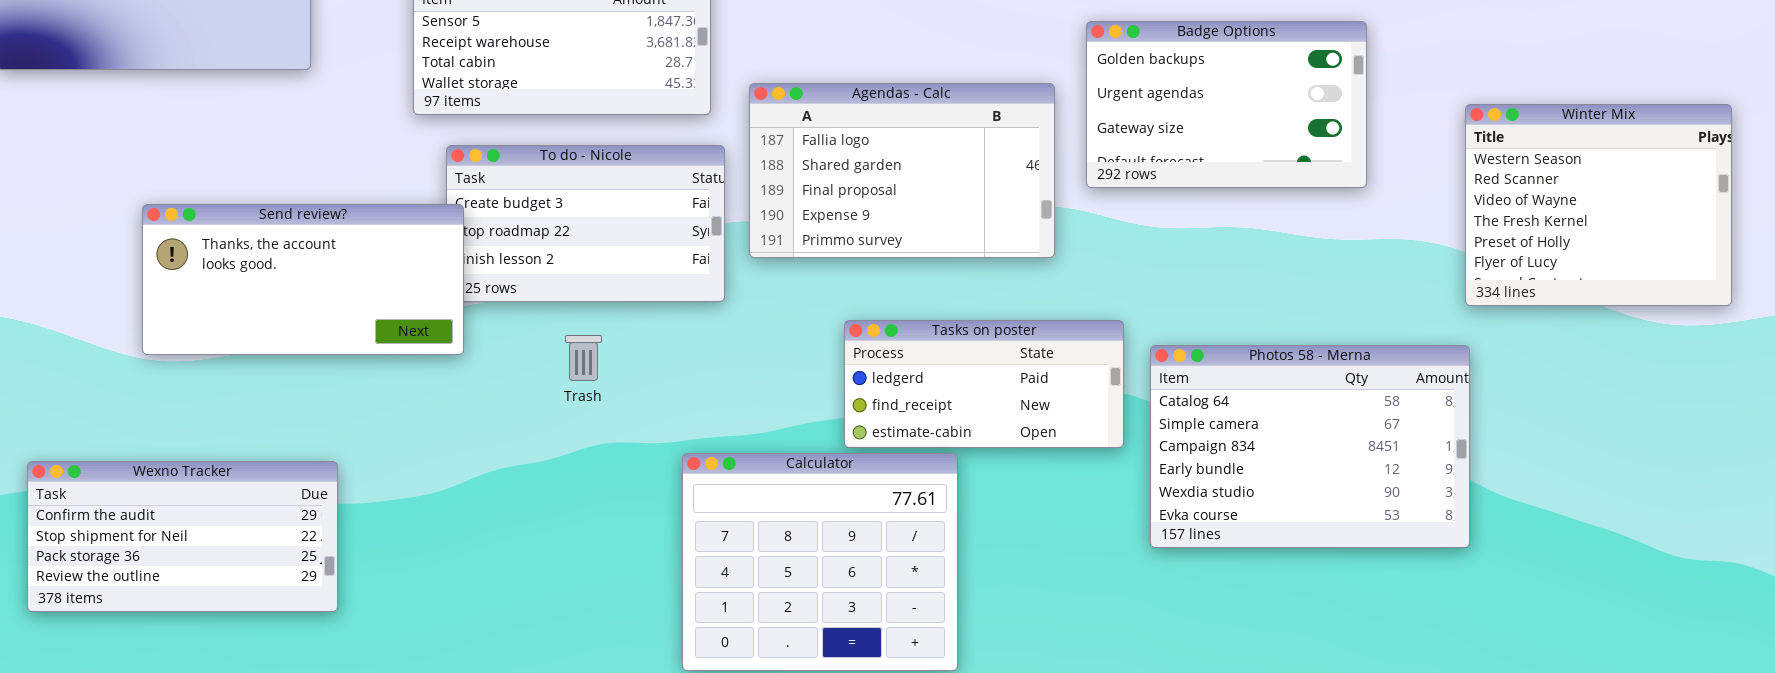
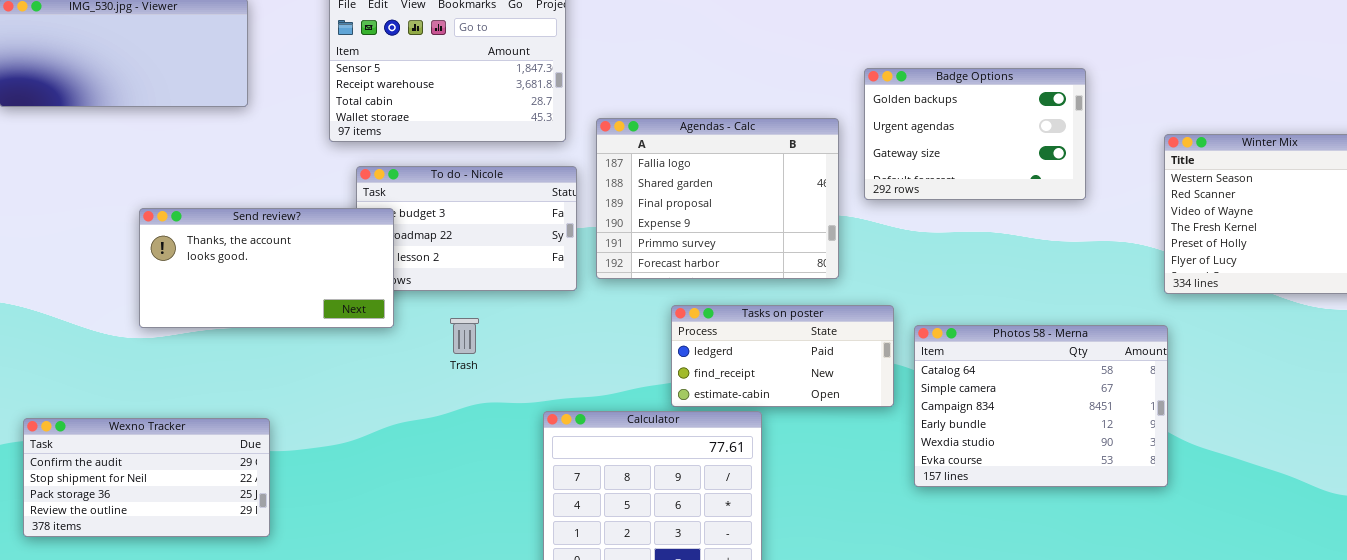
Agendas - Calc: [749,83,1055,258] -> [596,118,839,279], resized
Send review?: [142,204,464,355] -> [139,208,394,328], moved

